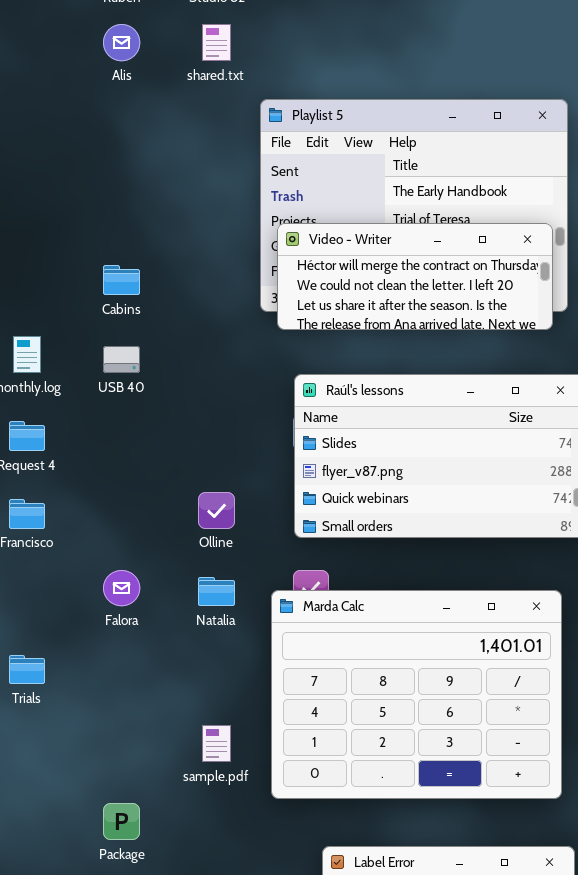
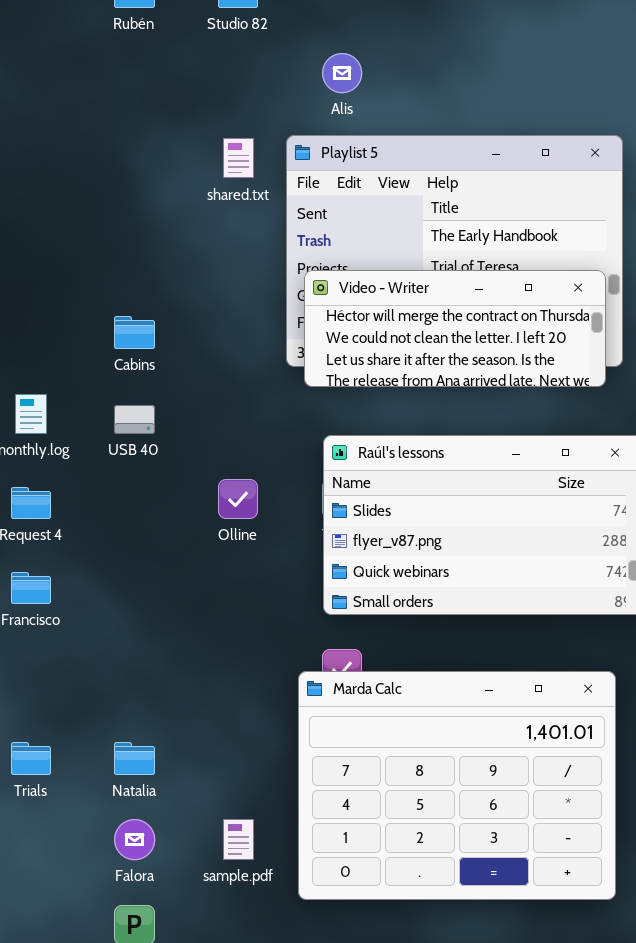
Alis: [103,24,140,61] -> [322,53,362,93], moved
shared.txt: [202,24,231,61] -> [223,138,254,178], moved
Olline: [198,492,235,529] -> [218,479,258,519], moved
Falora: [103,570,140,606] -> [114,819,155,860], moved
Natalia: [198,577,235,606] -> [114,742,155,775], moved

